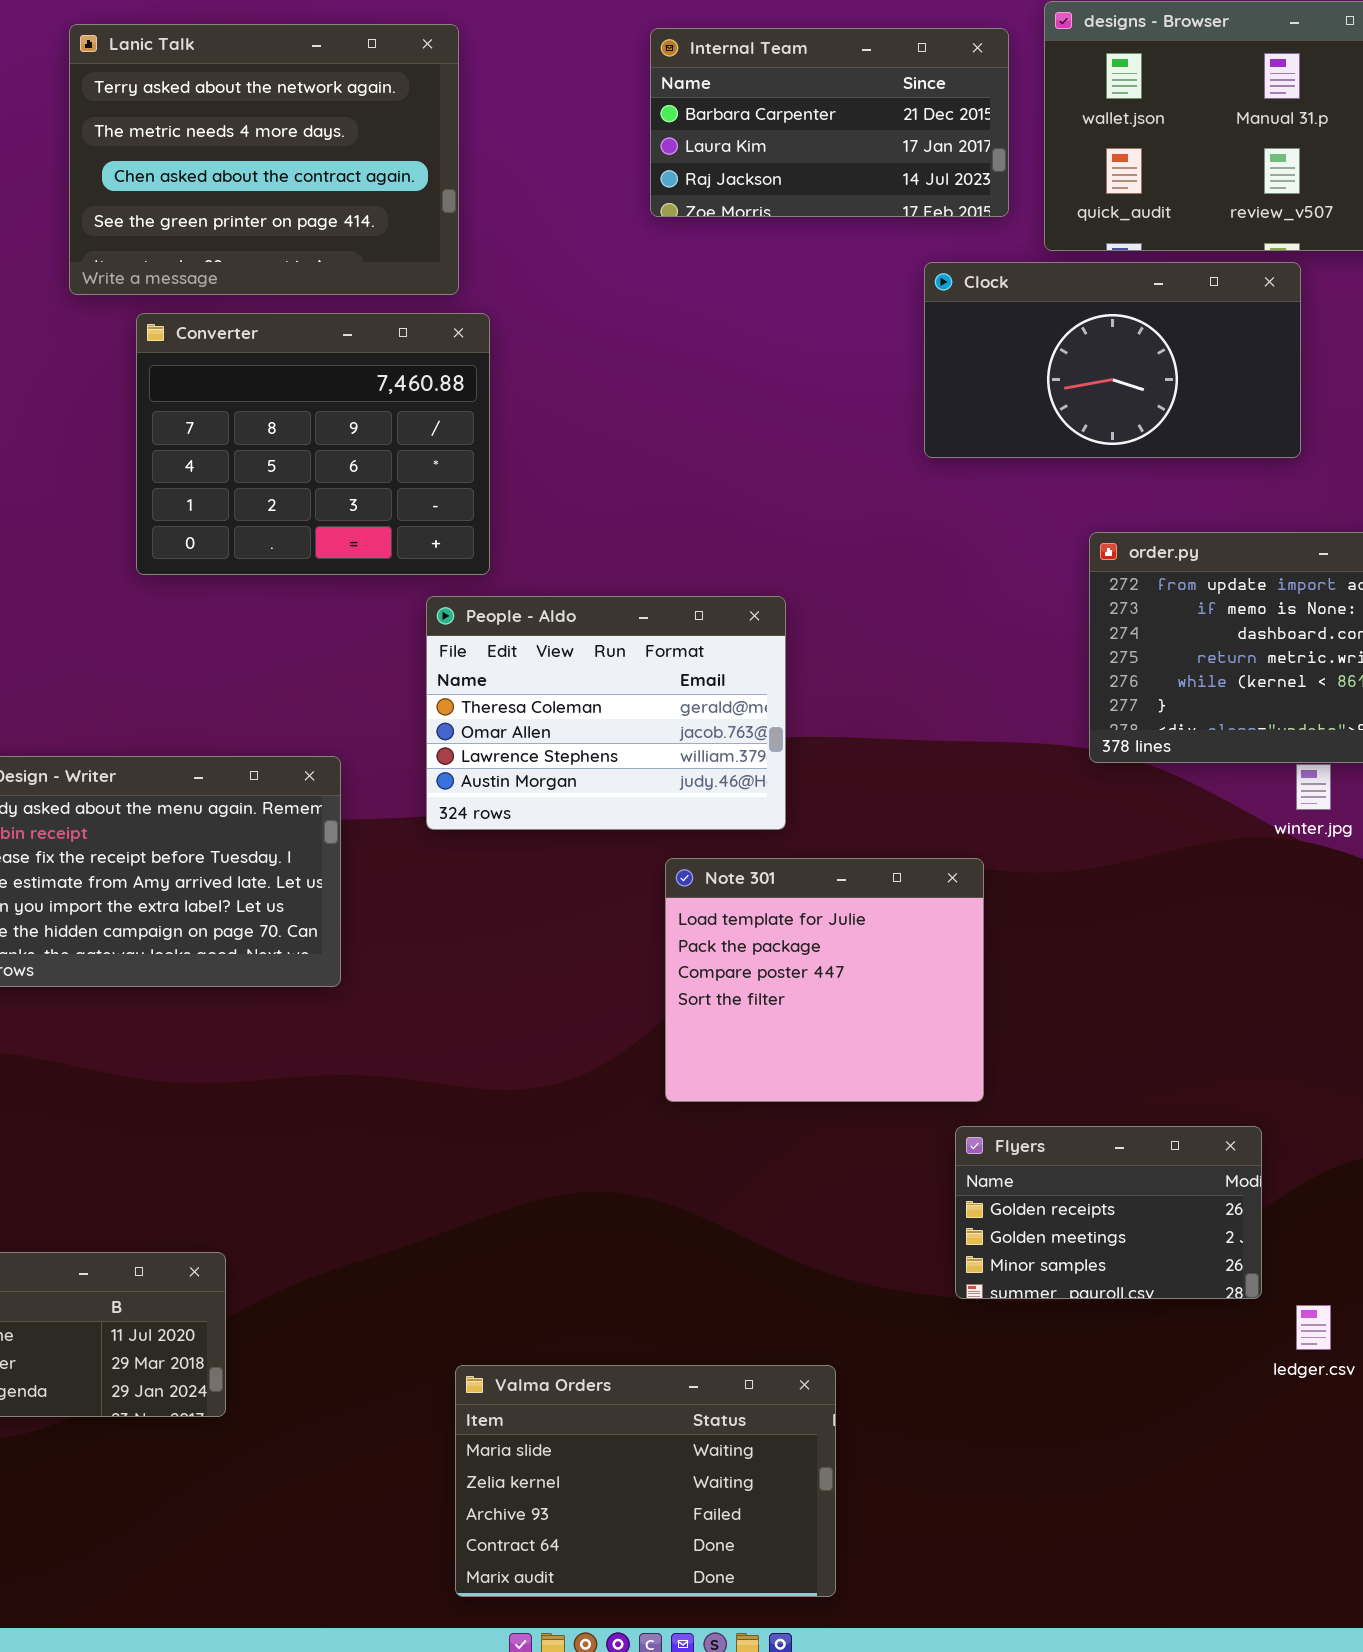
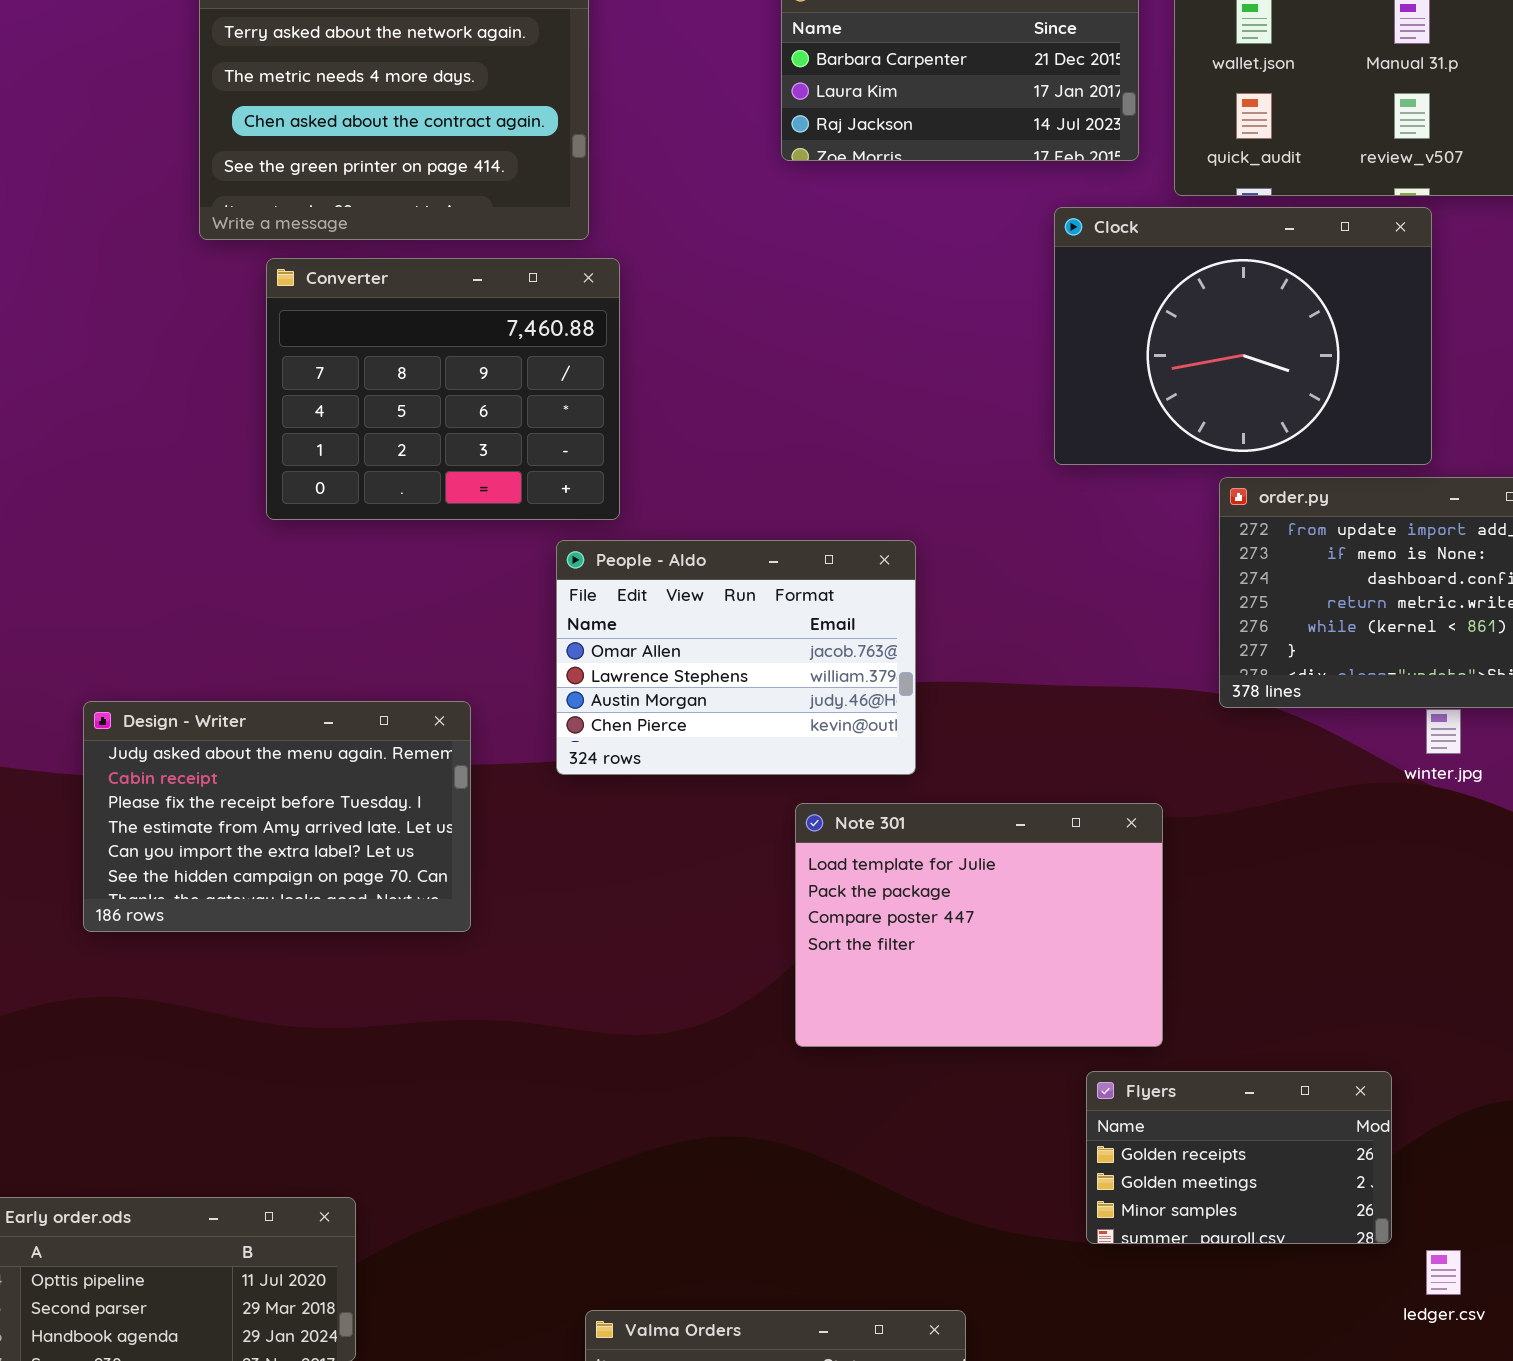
Clock: [924,262,1301,458] -> [1054,207,1432,465], resized
People - Aldo: [426,596,786,830] -> [556,540,916,775], scrolled down 1 row
Note 301: [665,858,984,1102] -> [795,803,1163,1047], resized

